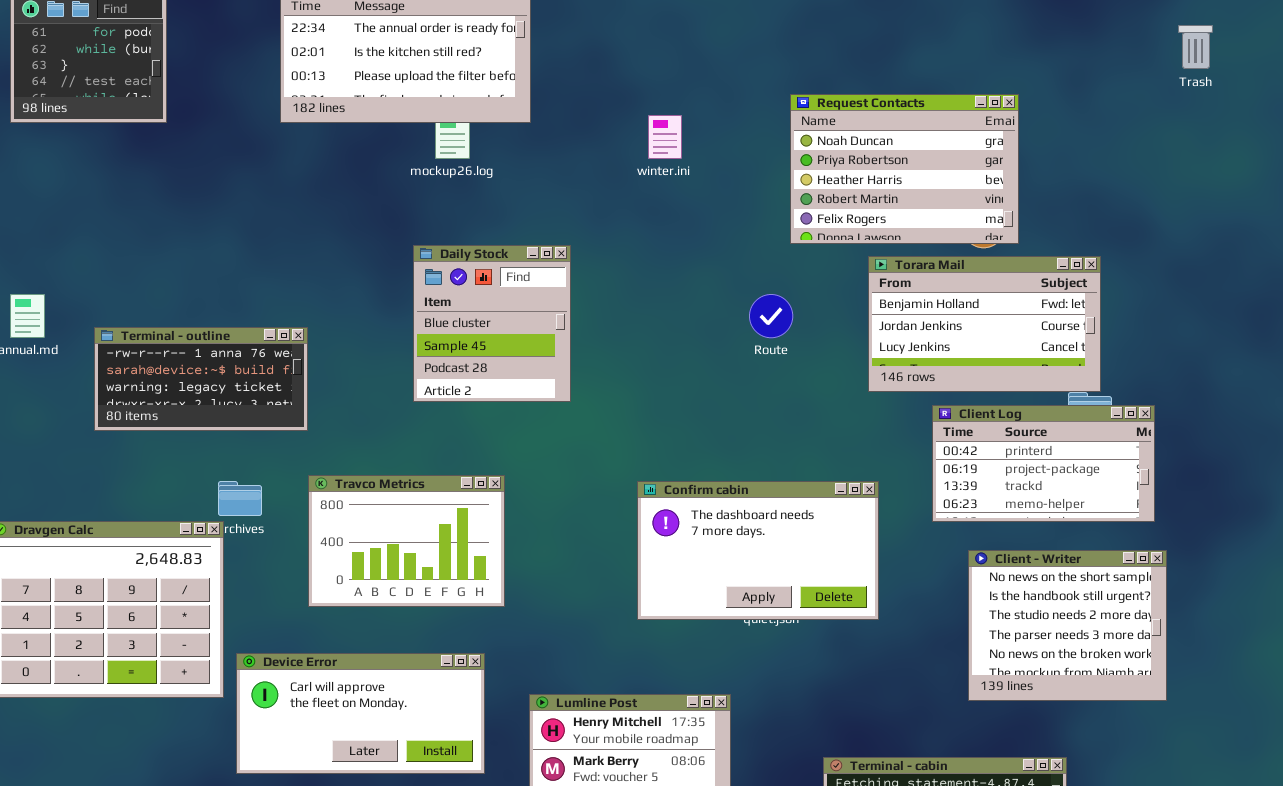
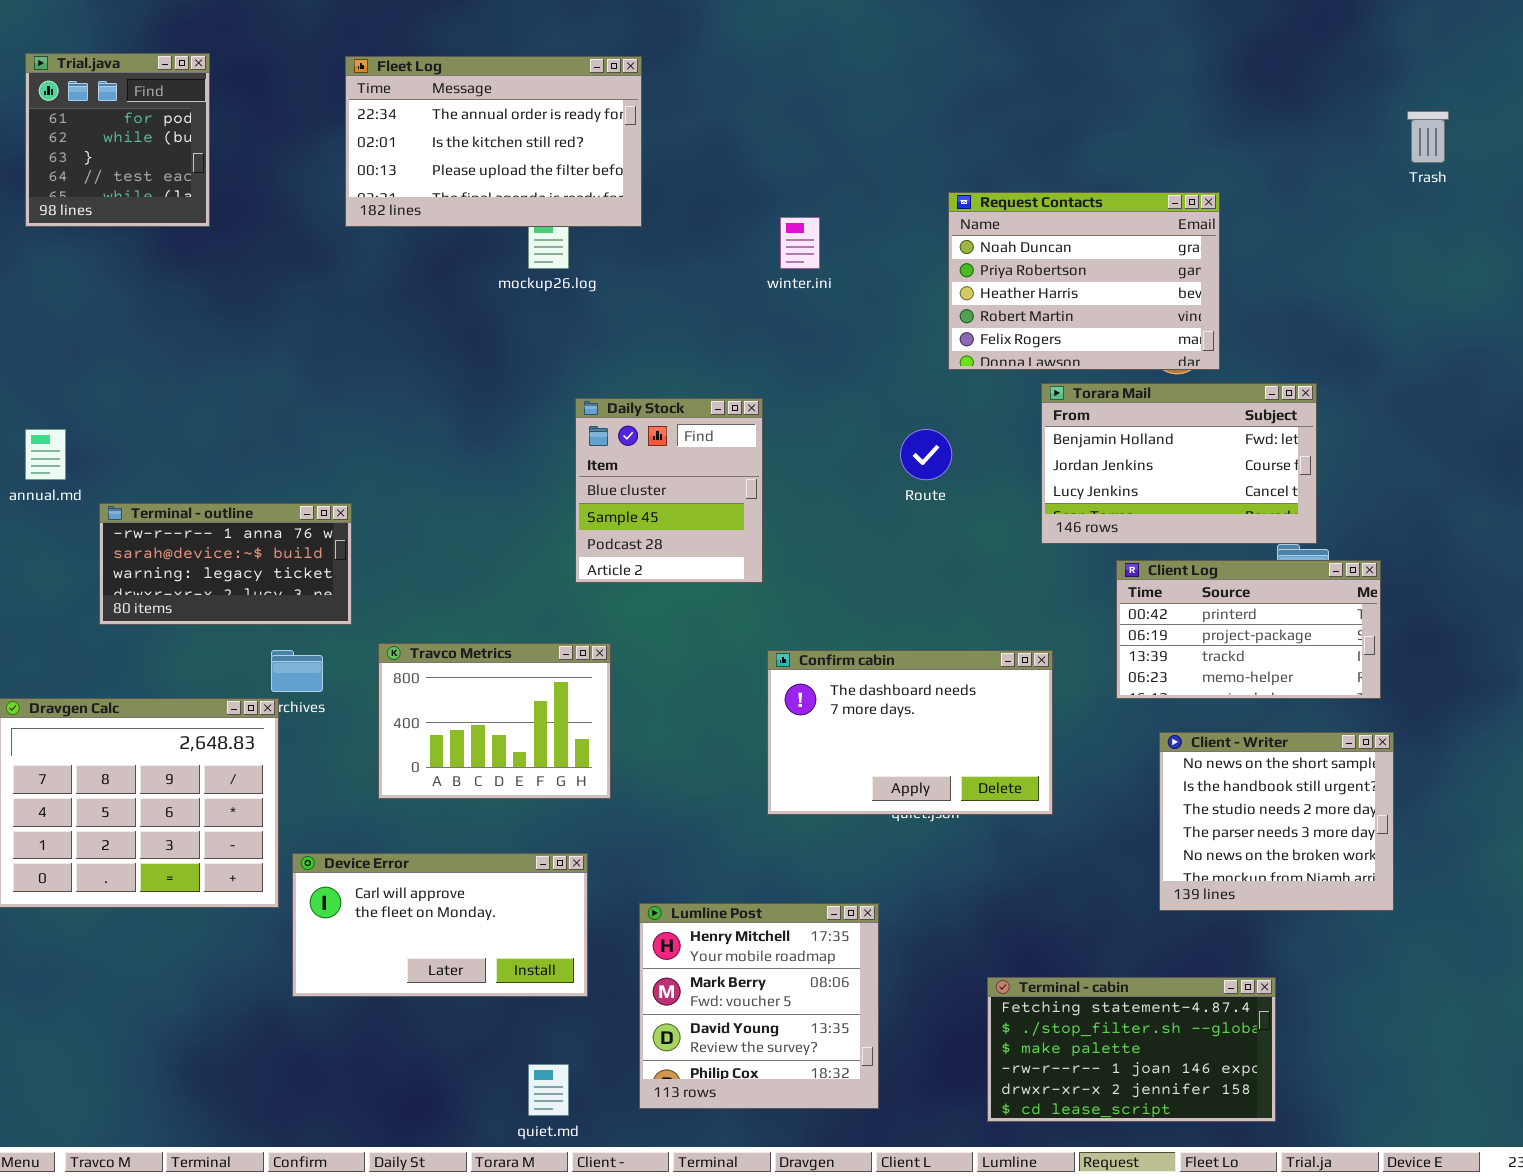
Daily Stock: [413,245,571,402] -> [575,398,763,583], moved
Terminal - outline: [94,327,308,431] -> [99,503,352,625], moved

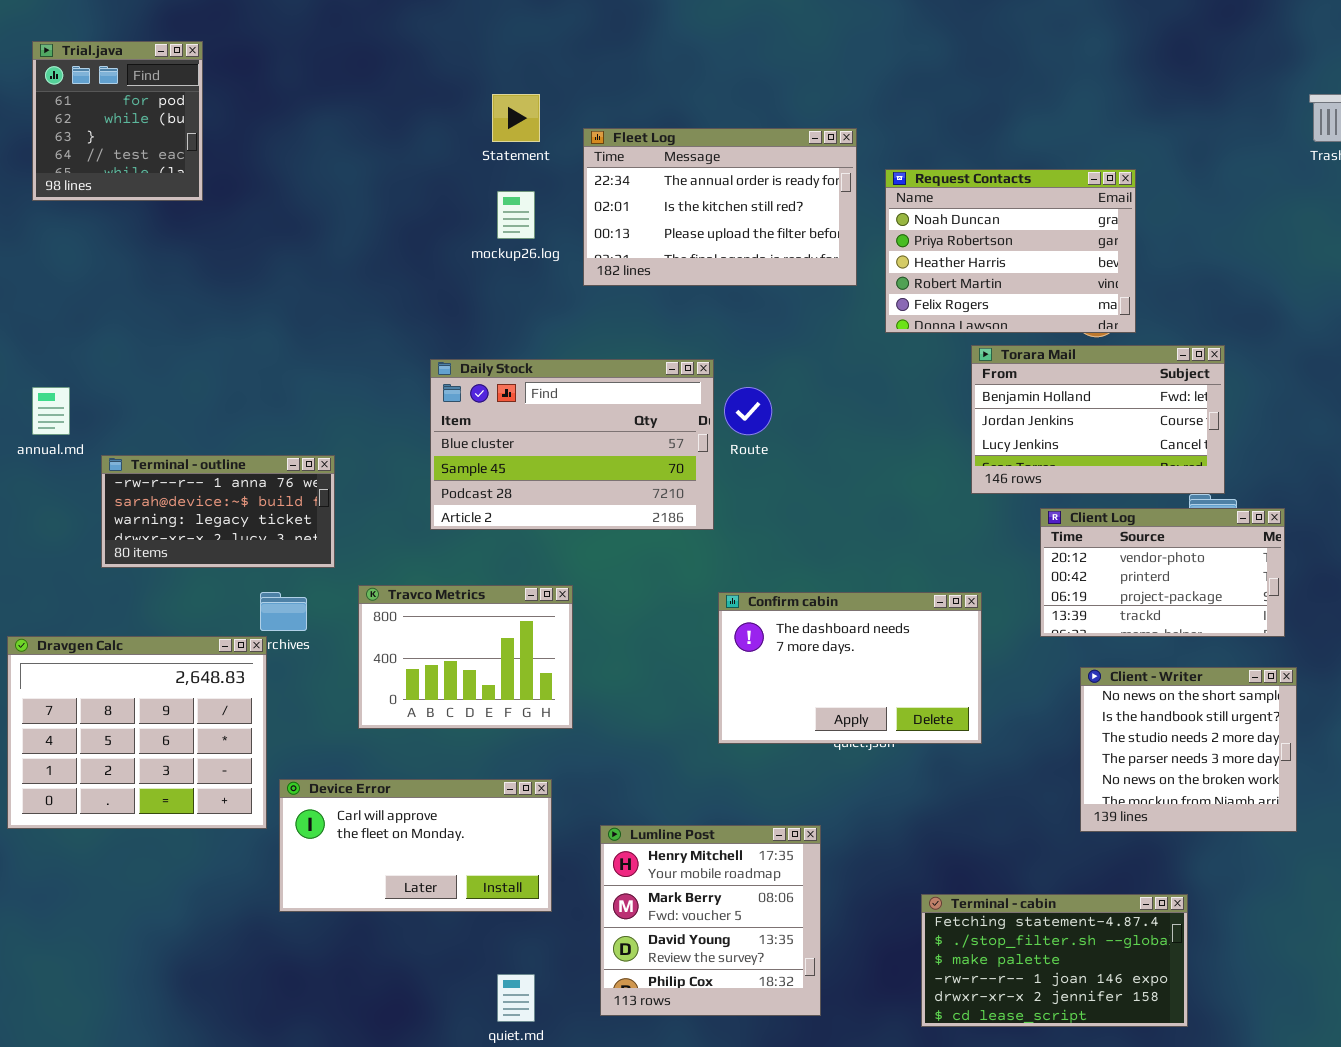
Fleet Log: [345,56,642,227] -> [583,128,857,286], moved
Daily Stock: [575,398,763,583] -> [430,359,714,530], resized
Route: [900,429,952,480] -> [724,387,772,435], moved
Client Log: [1116,560,1381,699] -> [1040,508,1285,637], scrolled up 1 row

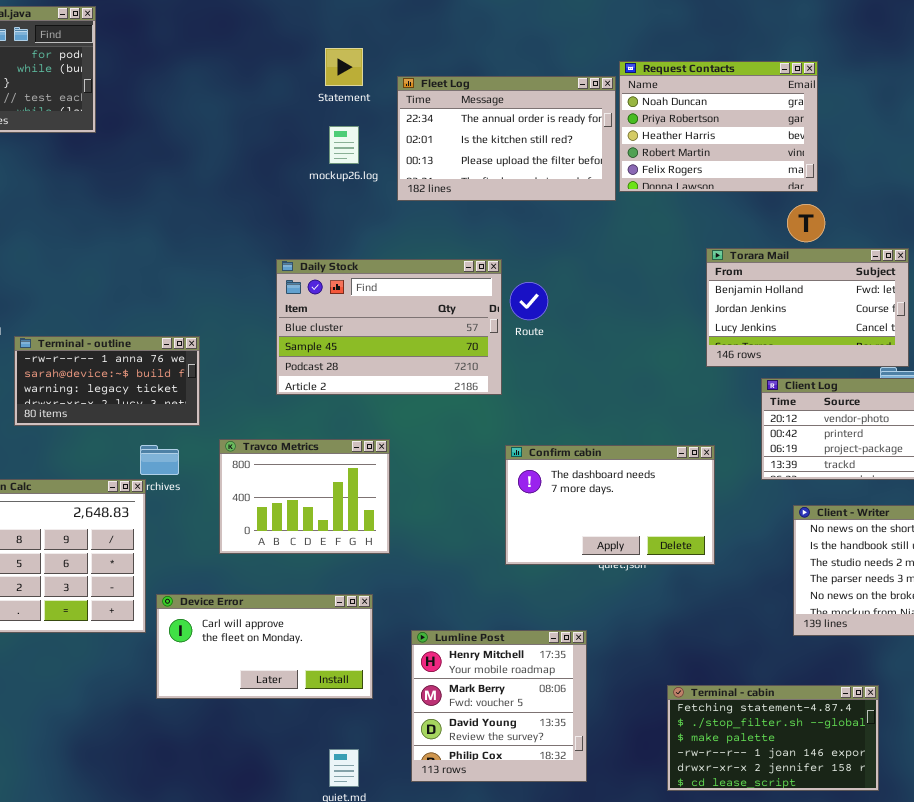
Request Contacts: [885,169,1136,333] -> [619,61,818,192], moved

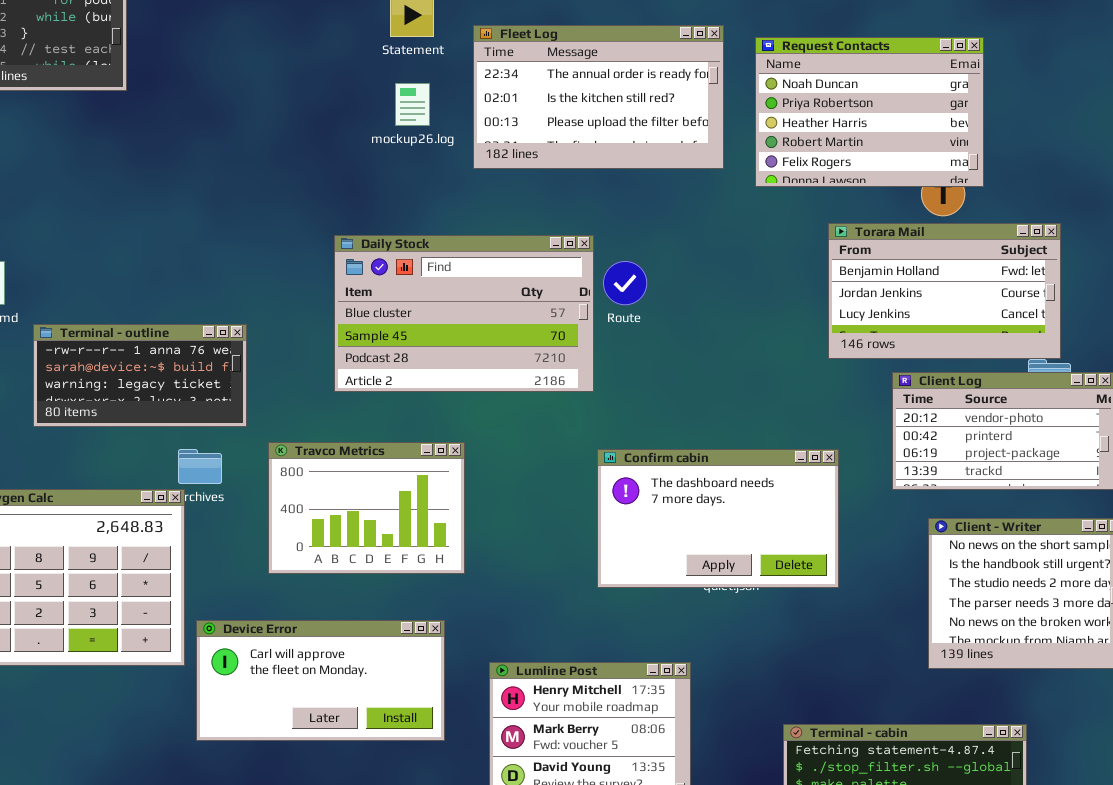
Request Contacts: [619,61,818,192] -> [755,37,984,187], moved

